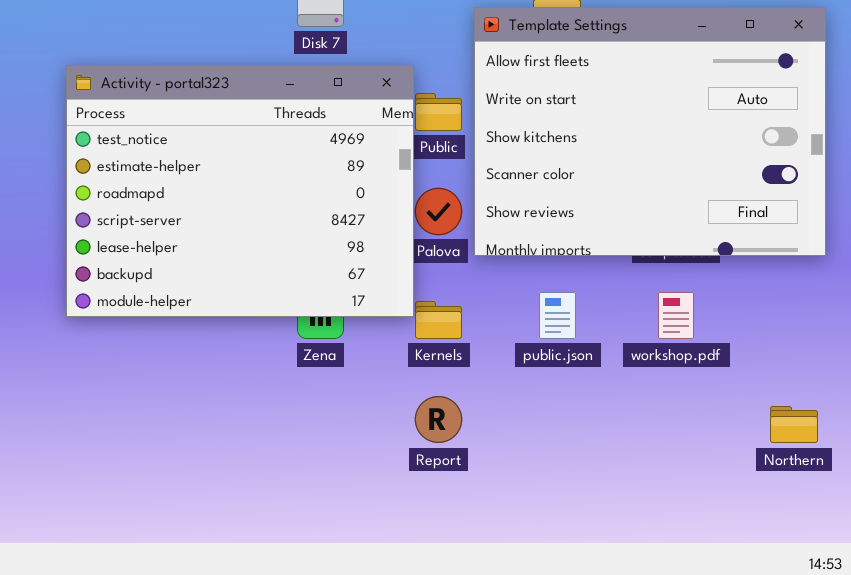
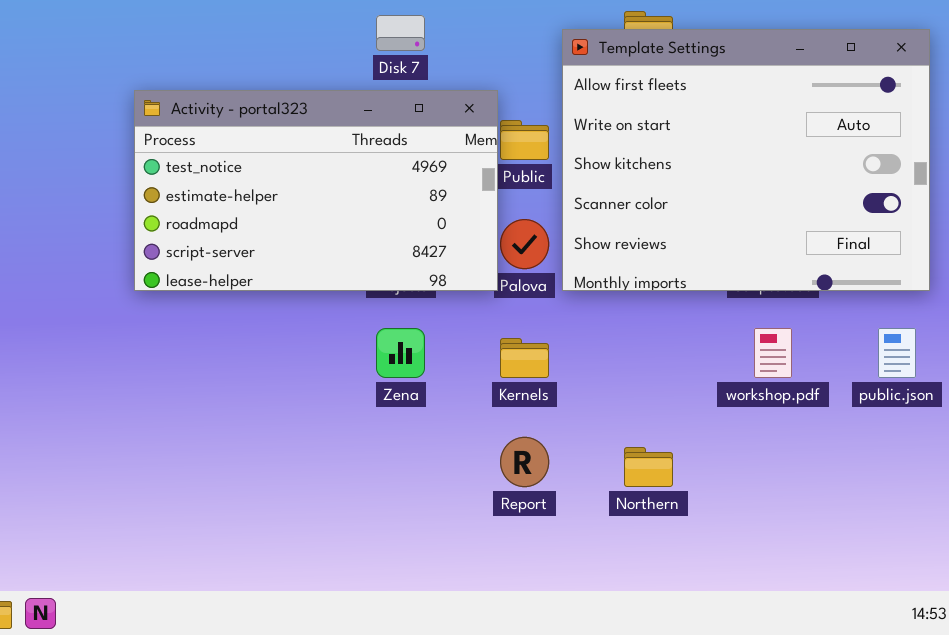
Activity - portal323: [66,65,414,317] -> [134,90,498,291], resized
public.json: [539,292,576,339] -> [878,328,916,378], moved
Northern: [770,406,818,443] -> [624,447,673,487], moved

